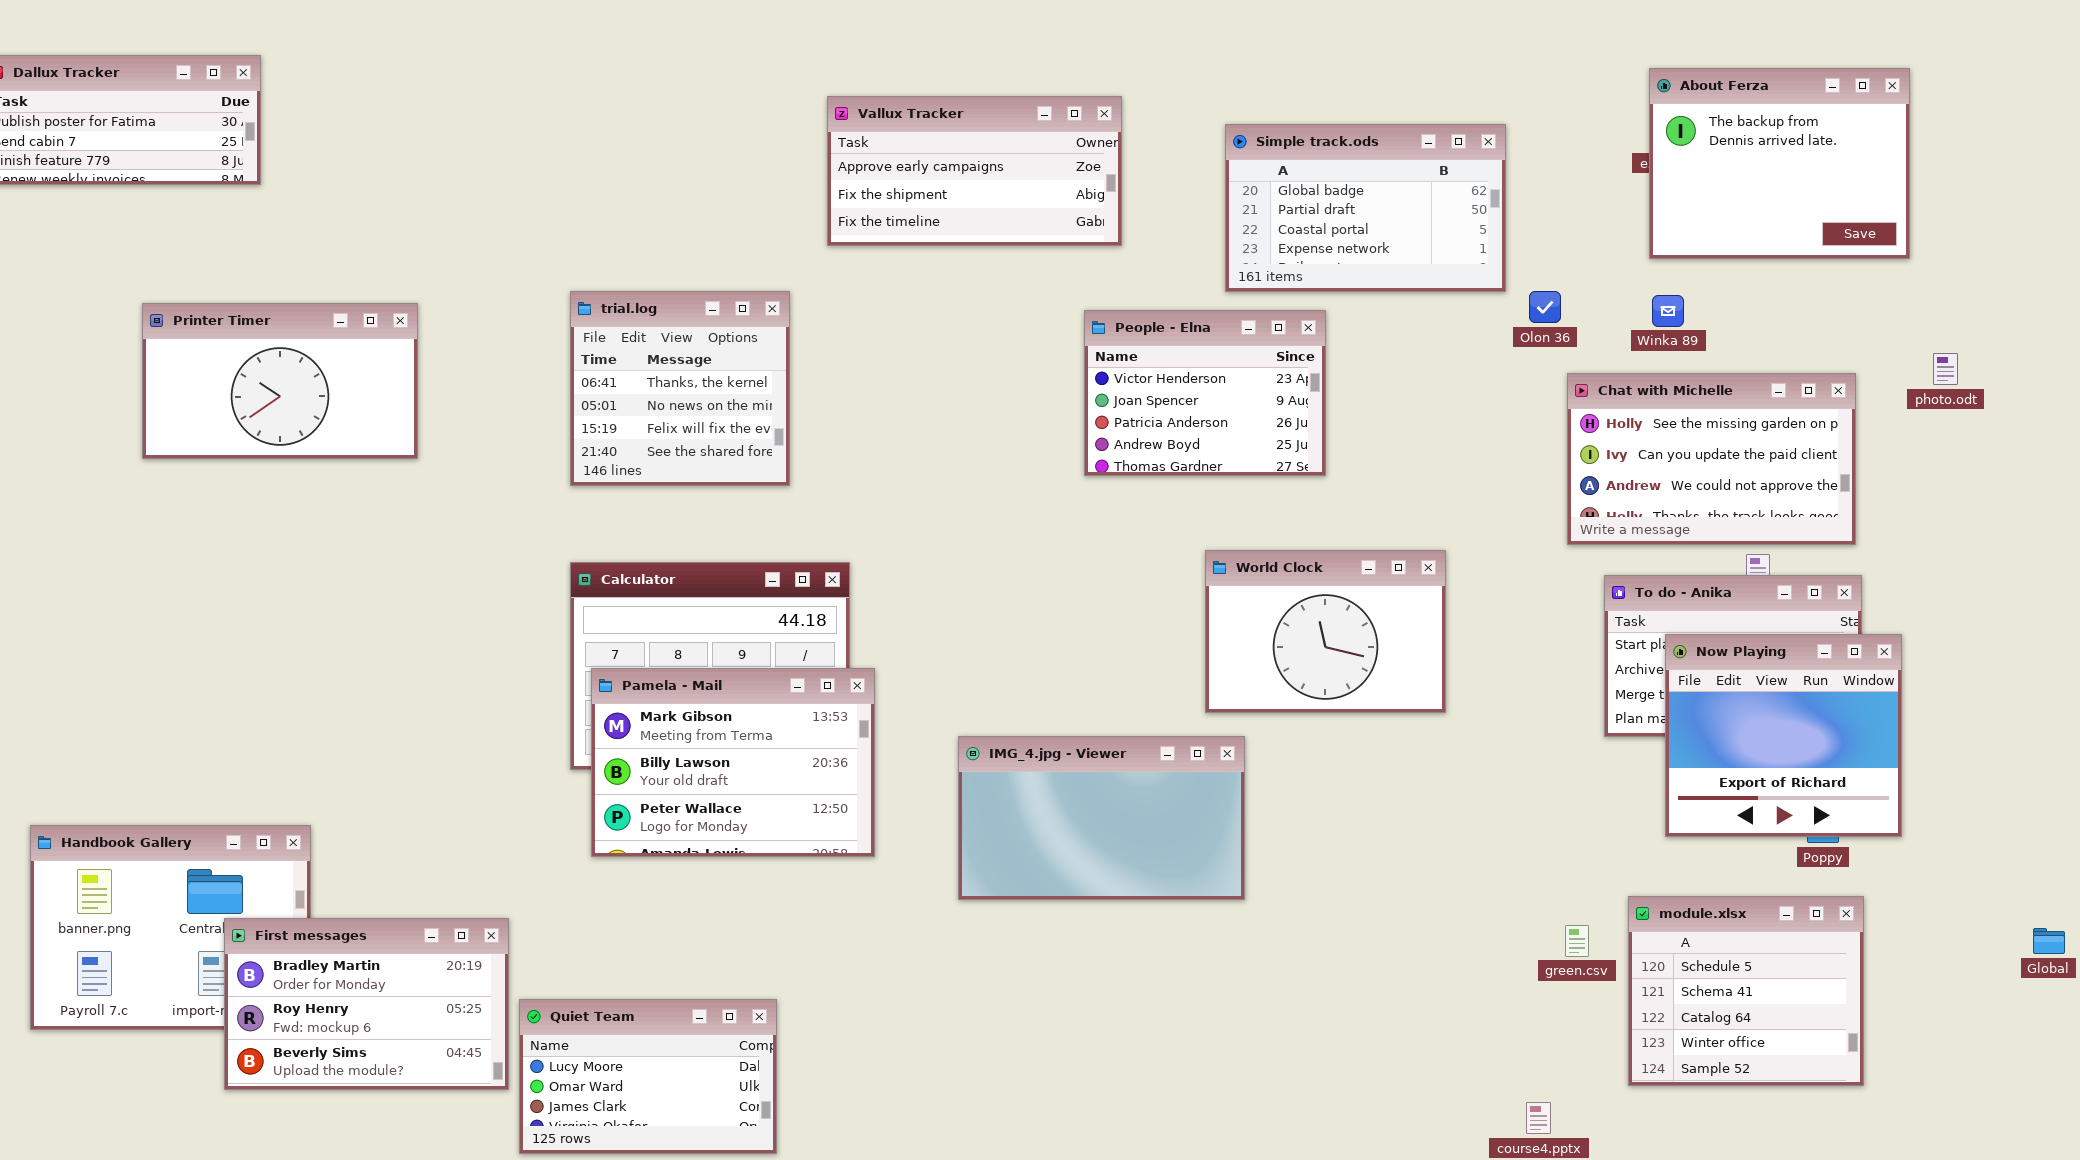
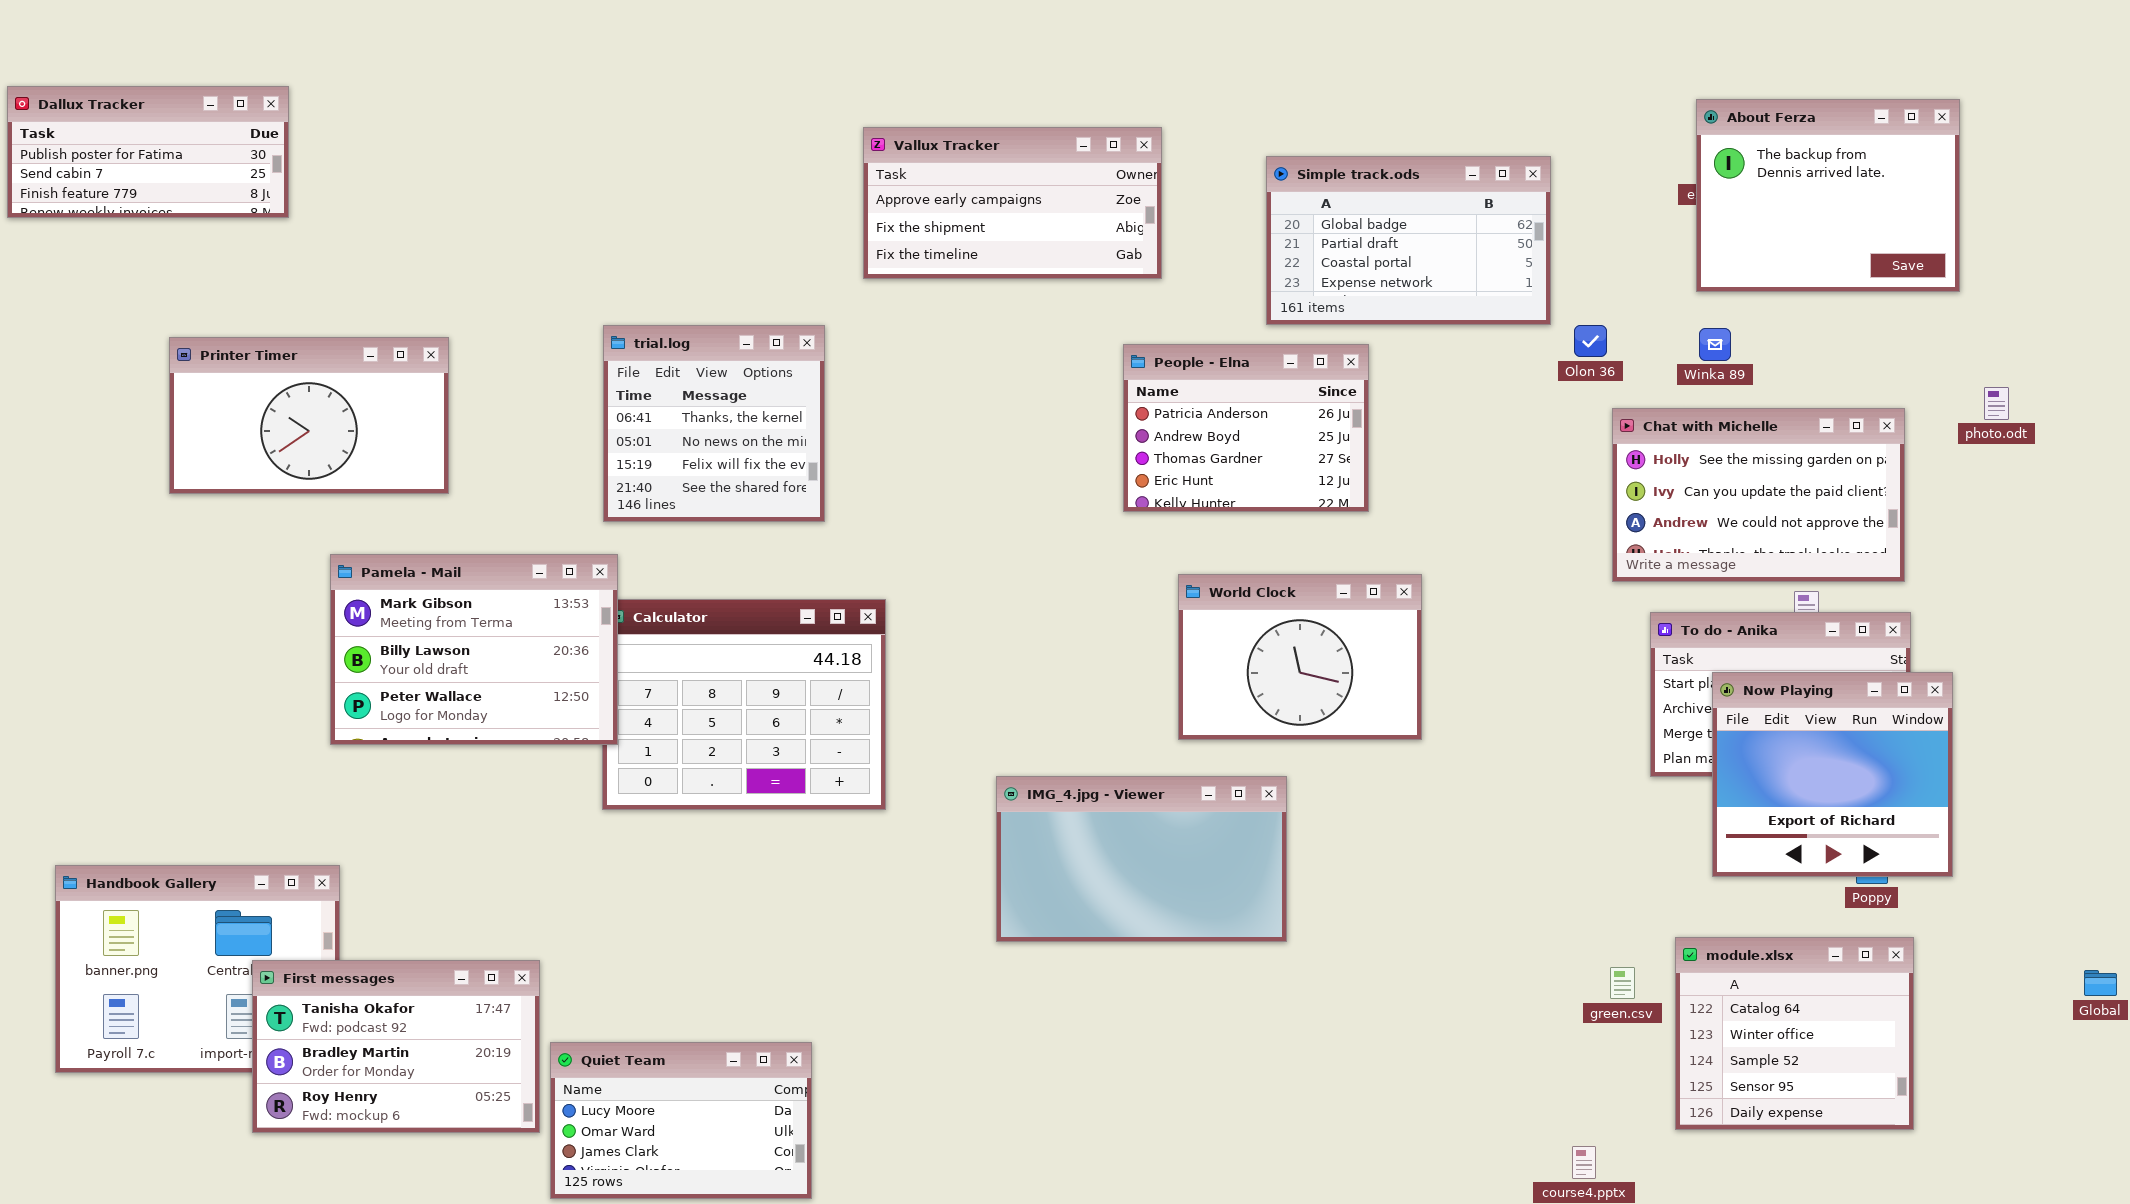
People - Elna: [1084,310,1326,476] -> [1123,344,1369,512], scrolled down 2 rows
World Clock: [1205,550,1446,713] -> [1178,574,1422,740], moved
Pamela - Mail: [591,668,875,857] -> [330,554,618,745], moved
module.xlsx: [1628,896,1864,1086] -> [1675,937,1914,1130], scrolled down 2 rows
First messages: [224,918,509,1090] -> [252,960,540,1133], scrolled up 1 row

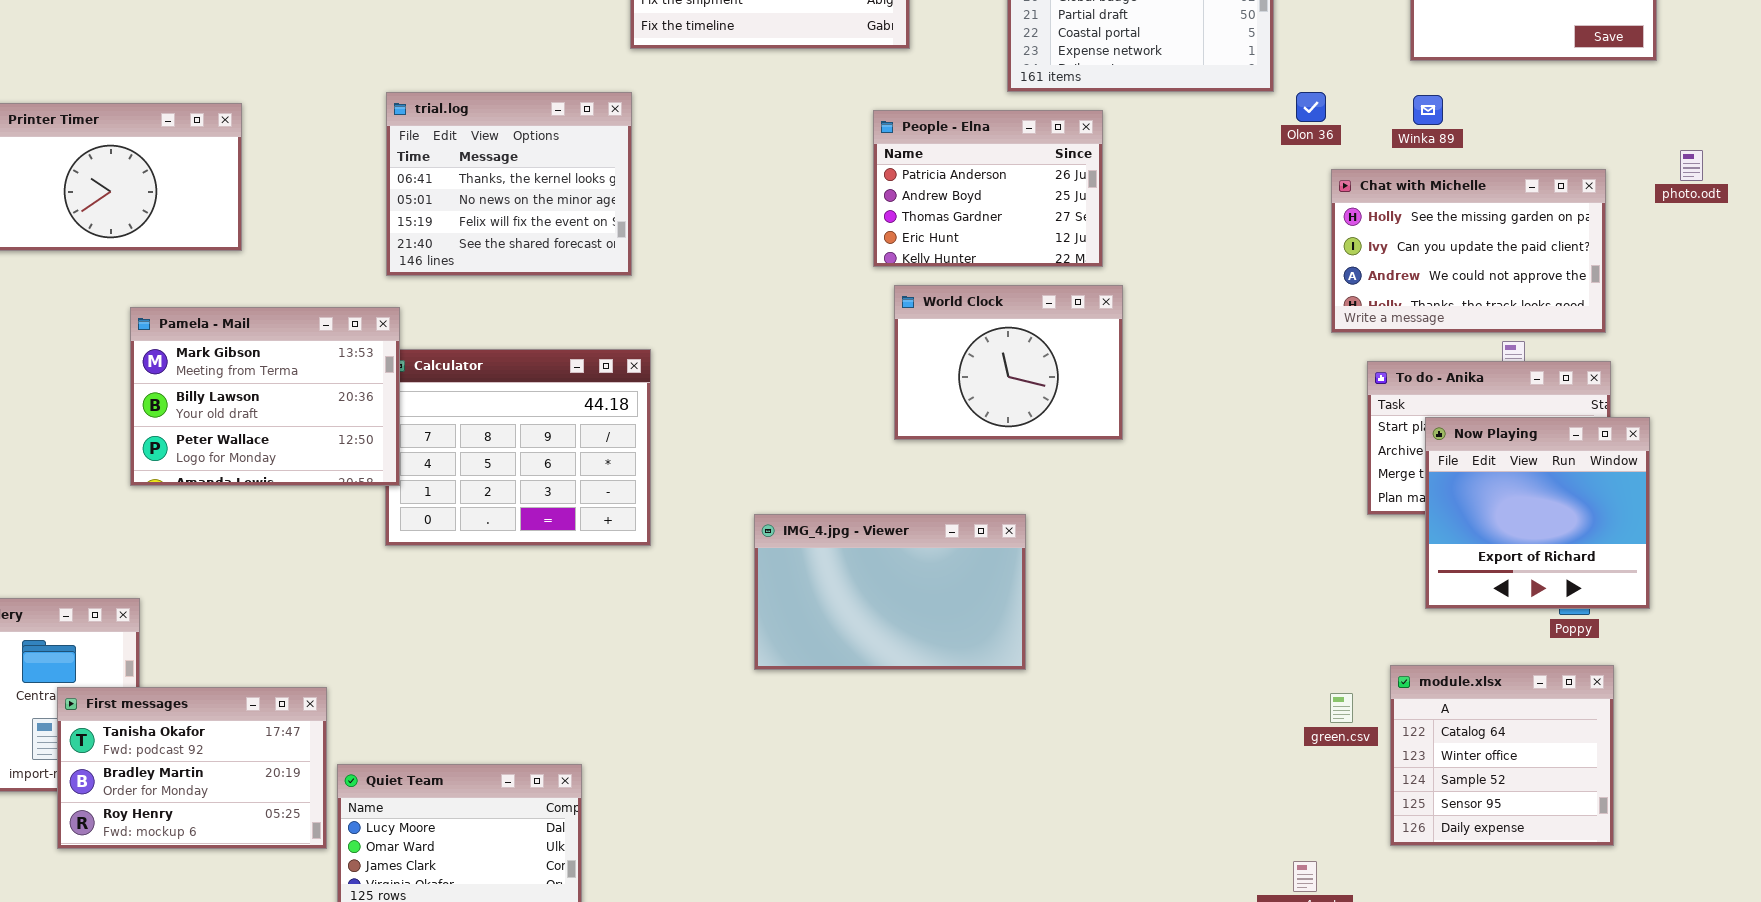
trial.log: [603,325,825,522] -> [386,92,632,276], resized
World Clock: [1178,574,1422,740] -> [894,285,1123,440], moved

